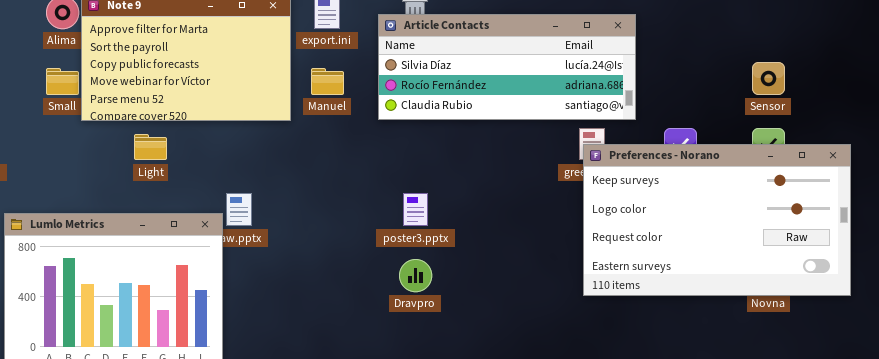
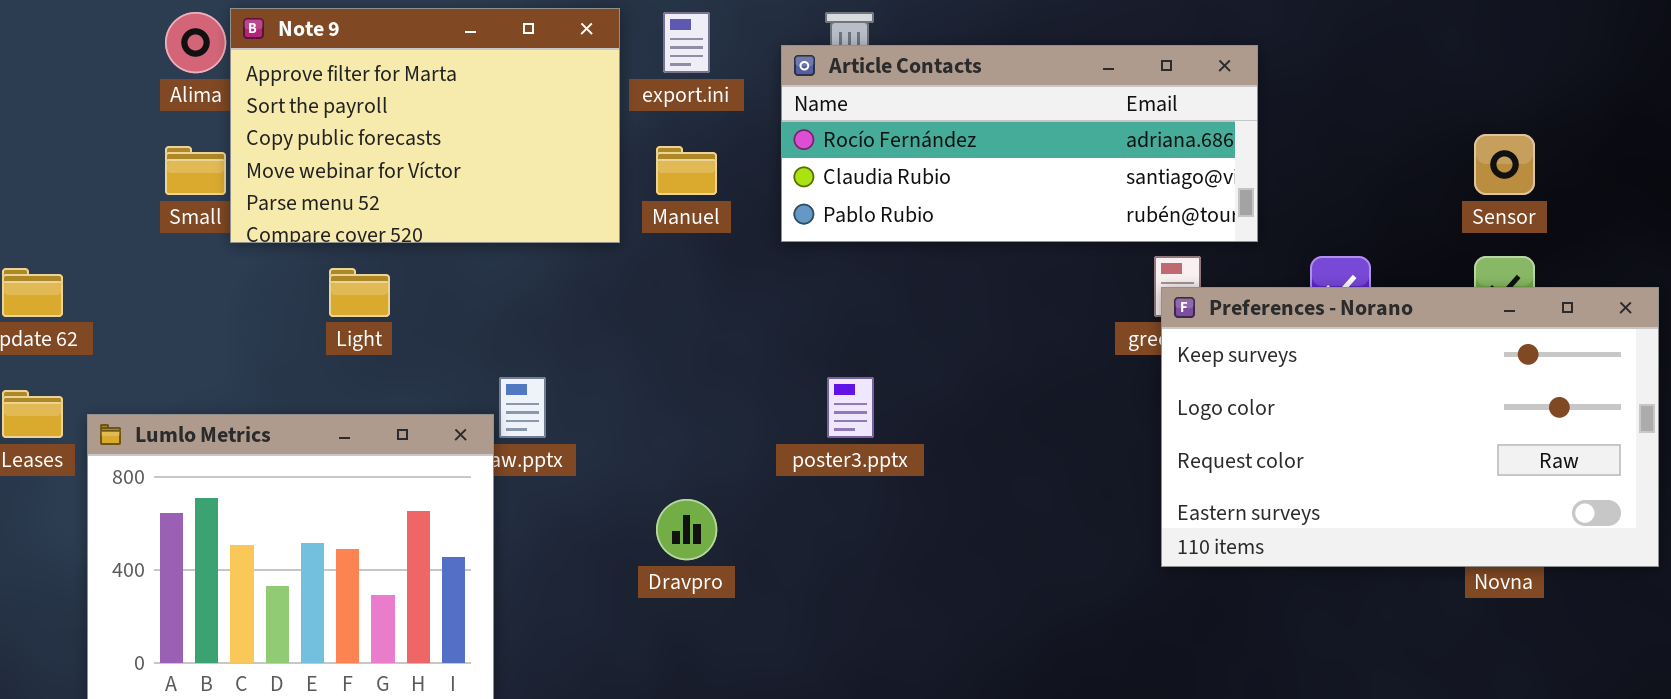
Article Contacts: [378,14,636,120] -> [781,45,1258,242], scrolled down 1 row
Dravpro: [399,259,432,292] -> [656,499,717,560], moved

